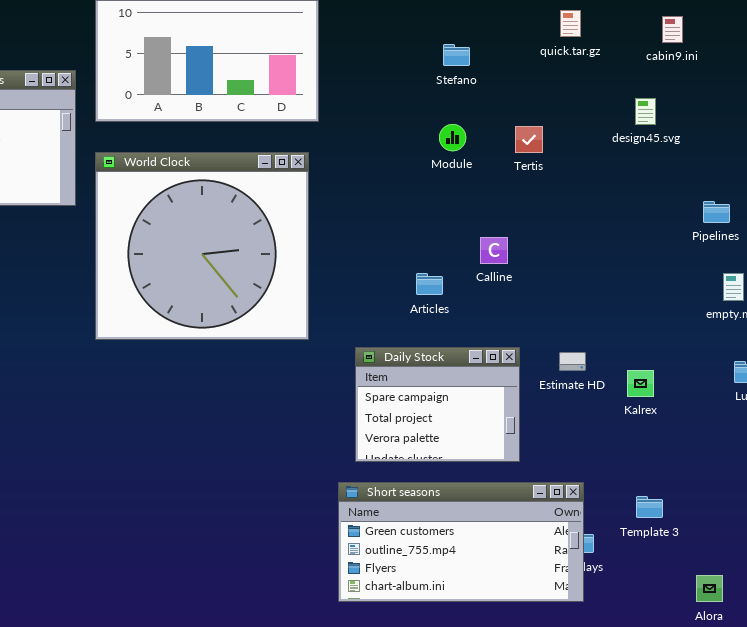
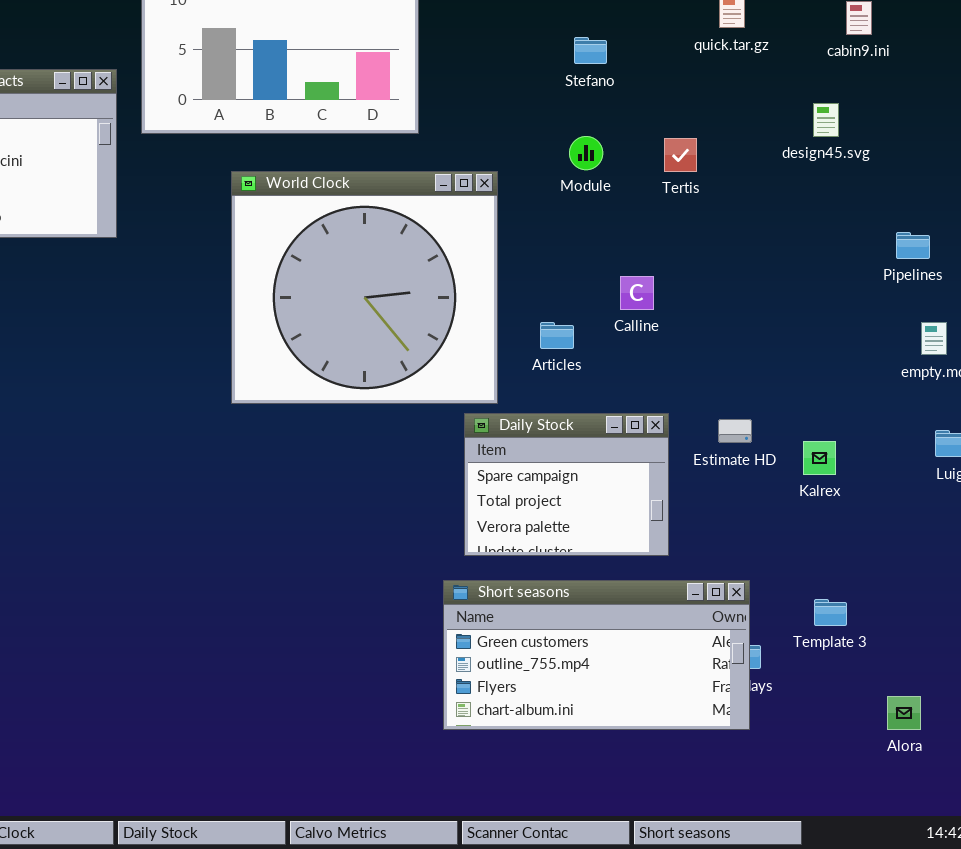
World Clock: [95,152,309,340] -> [231,171,498,404], moved

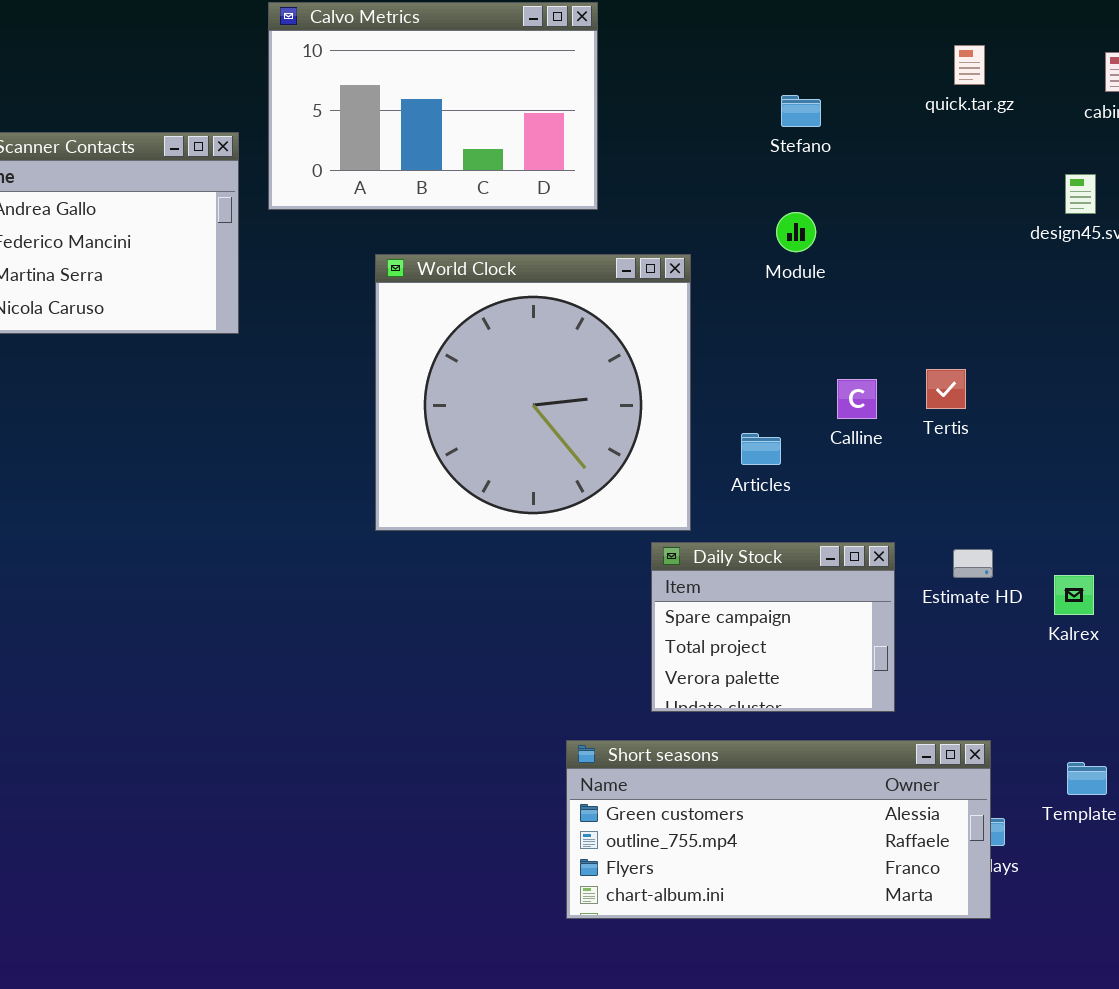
Tertis: [664,138,697,172] -> [926,369,966,409], moved
Short seasons: [443,580,750,730] -> [566,740,991,919], resized

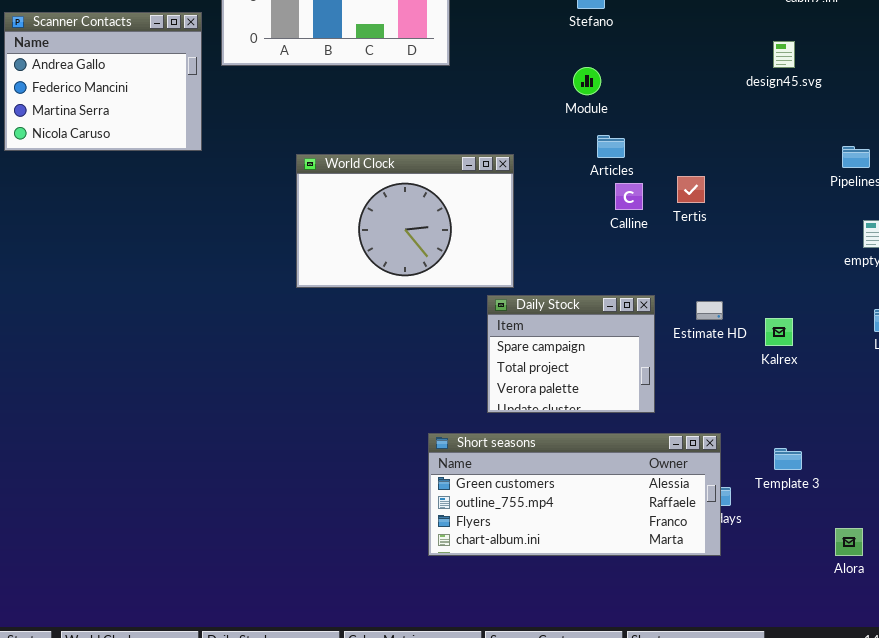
World Clock: [375,254,691,531] -> [296,154,514,288], resized
Articles: [741,433,781,465] -> [597,135,625,158], moved

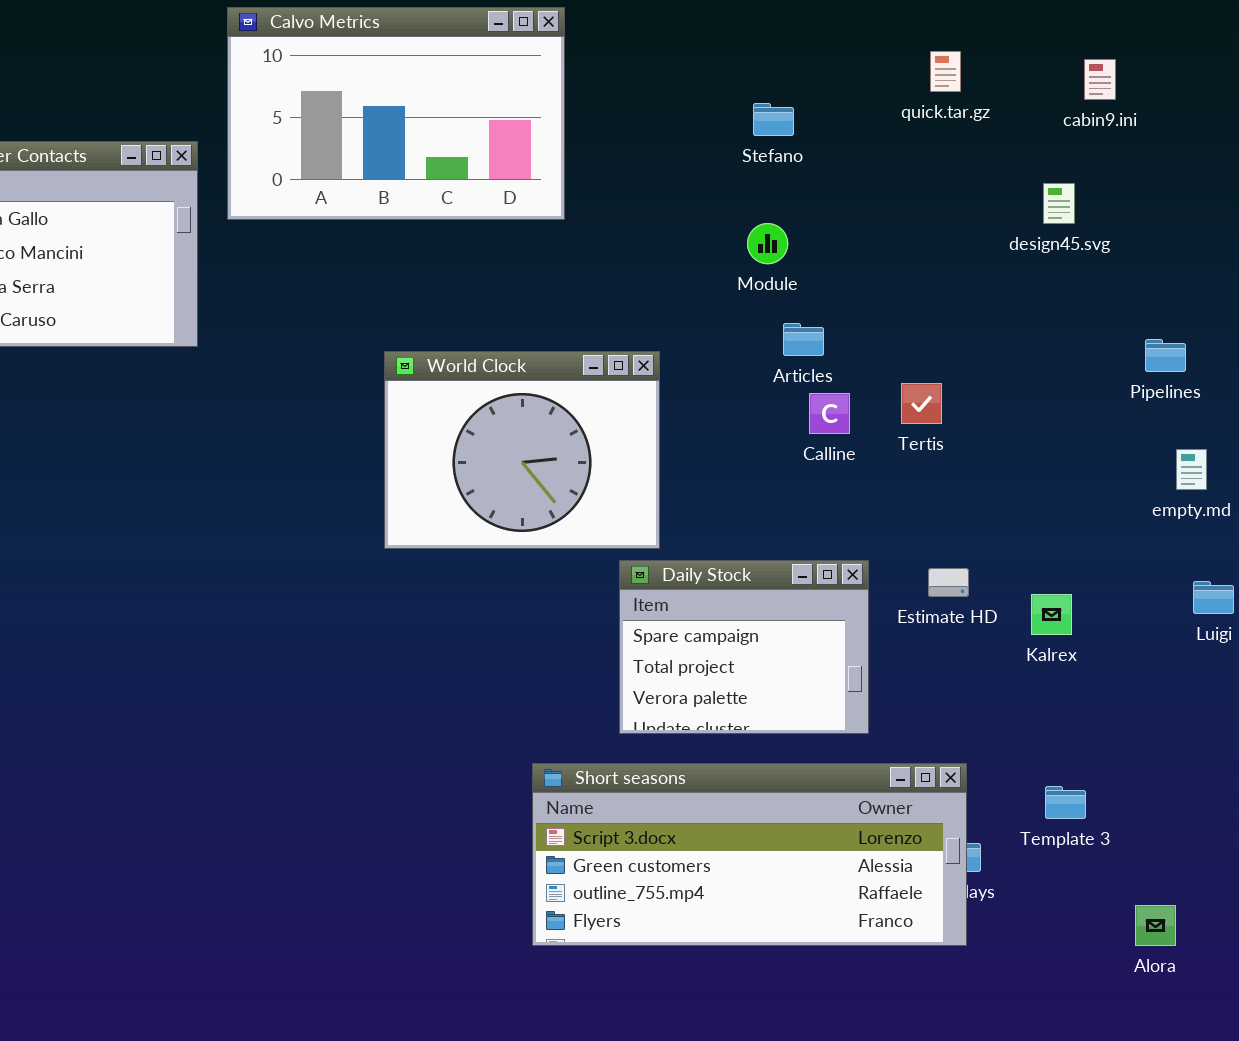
World Clock: [296,154,514,288] -> [384,351,660,549], resized
Short seasons: [428,433,721,556] -> [532,763,967,946], scrolled up 1 row

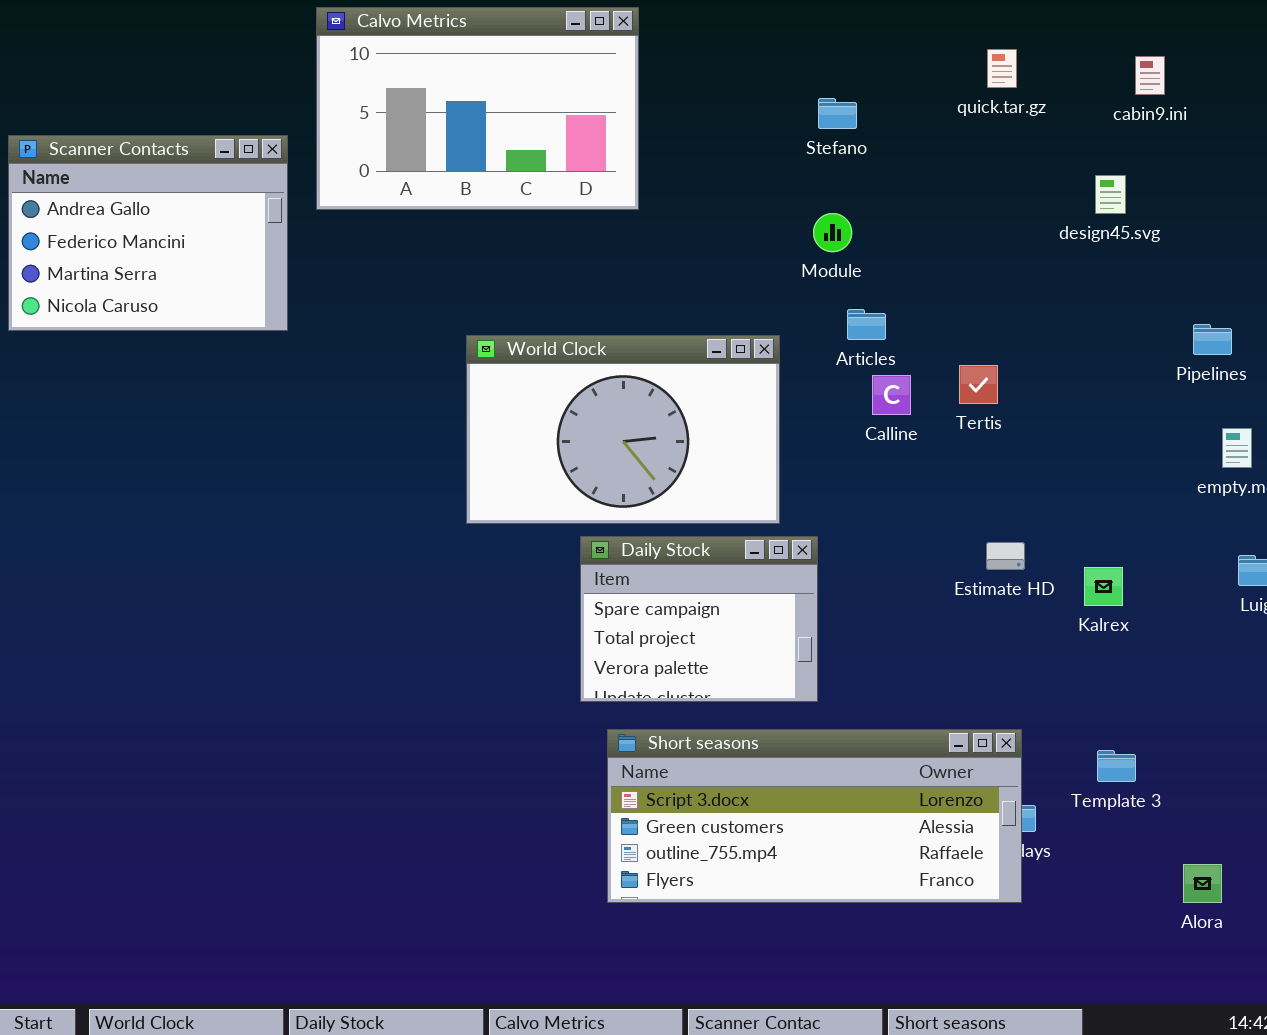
World Clock: [384,351,660,549] -> [466,335,780,524], resized
Daily Stock: [619,560,869,734] -> [580,536,818,702], moved

